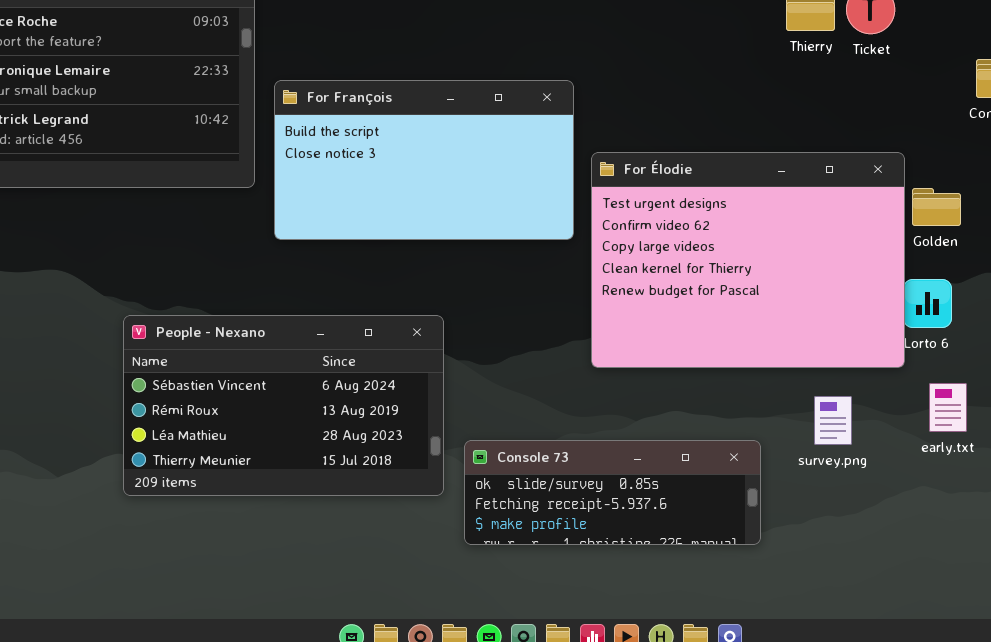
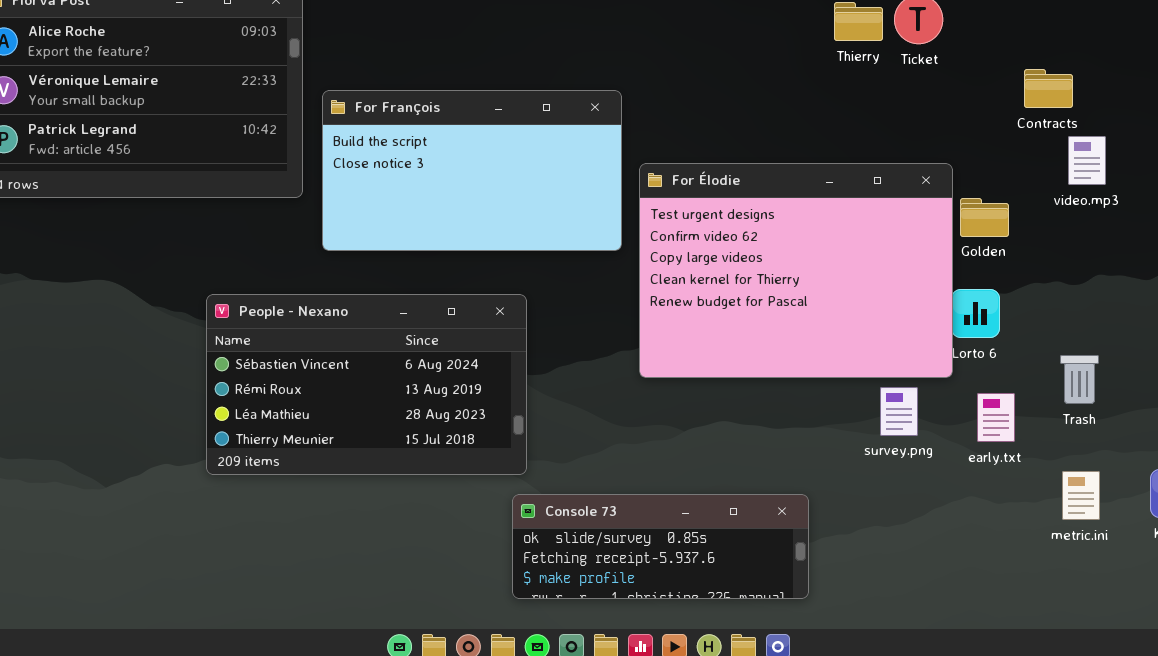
People - Nexano: [123,315,444,496] -> [206,294,527,475], moved
survey.png: [814,396,852,445] -> [880,387,918,436], moved
Console 73: [464,440,761,545] -> [512,494,809,599], moved

